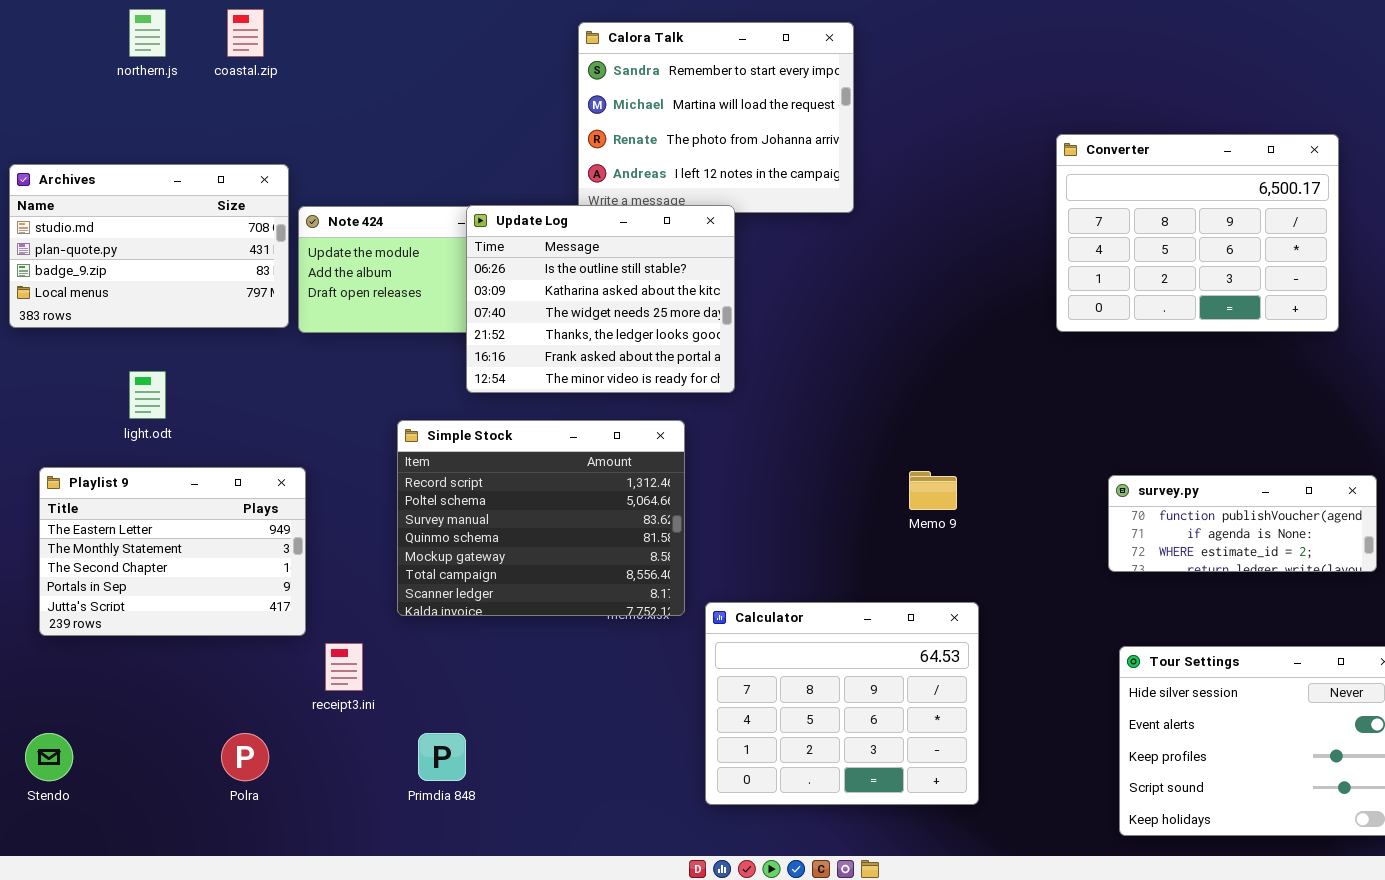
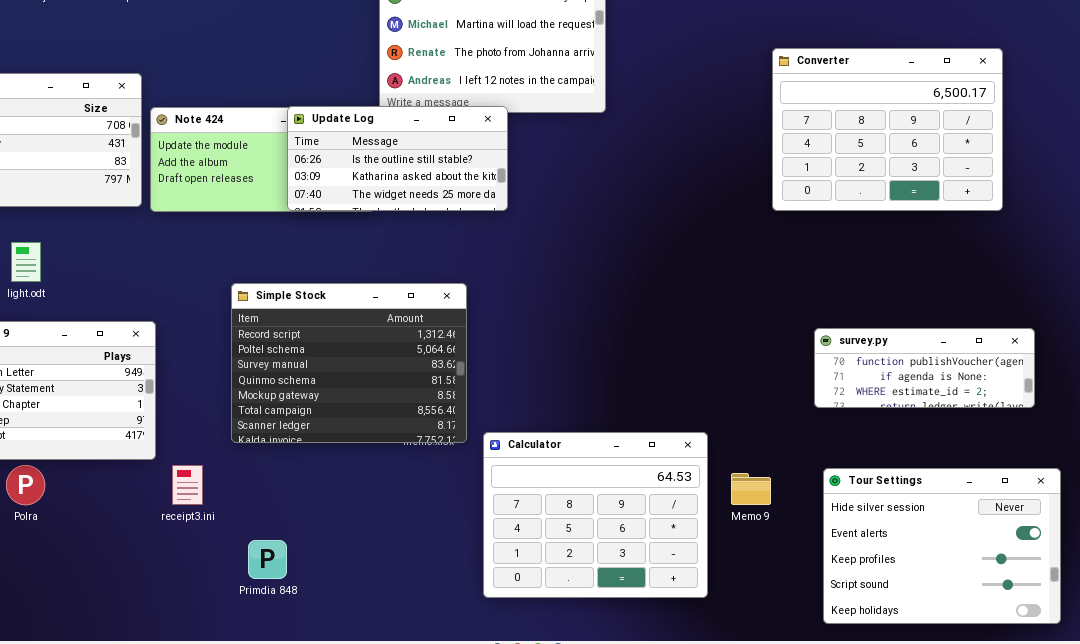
Update Log: [466,205,735,393] -> [287,106,508,211], resized
Memo 9: [909,471,957,510] -> [731,473,771,505], moved
Polra: [221,733,269,781] -> [6,465,45,505], moved

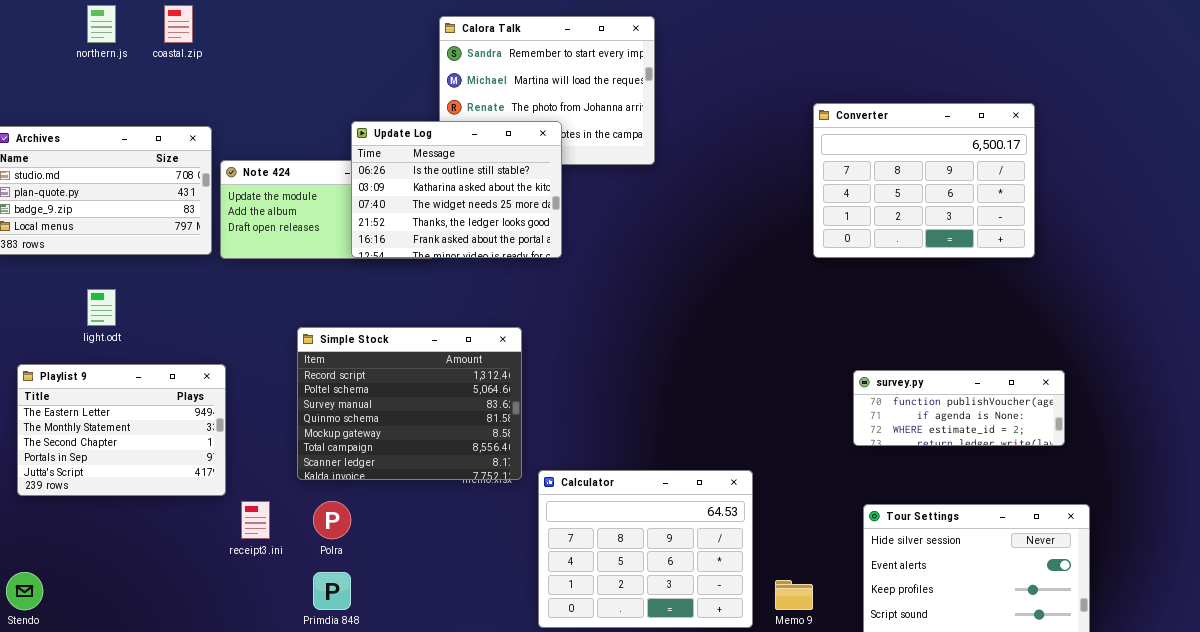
Update Log: [287,106,508,211] -> [351,121,562,258], resized
Polra: [6,465,45,505] -> [313,501,351,539], moved
Memo 9: [731,473,771,505] -> [775,580,813,610], moved

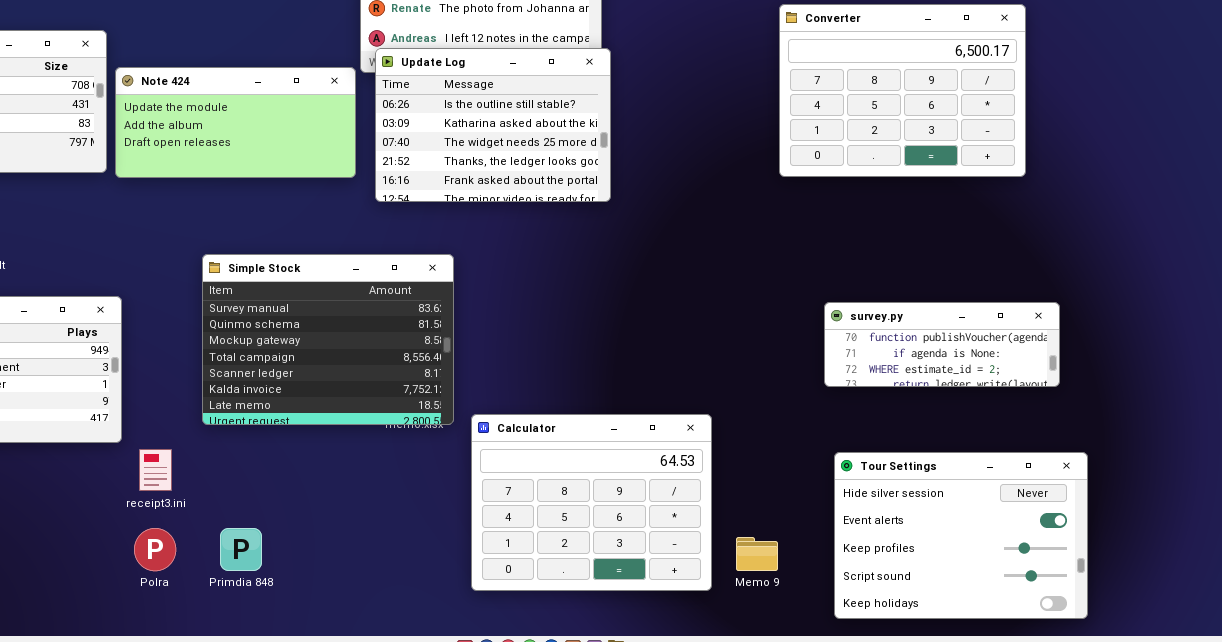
Update Log: [351,121,562,258] -> [375,48,611,202], moved
Simple Stock: [297,327,522,480] -> [202,254,454,425], scrolled down 2 rows
Polra: [313,501,351,539] -> [134,528,176,571], moved

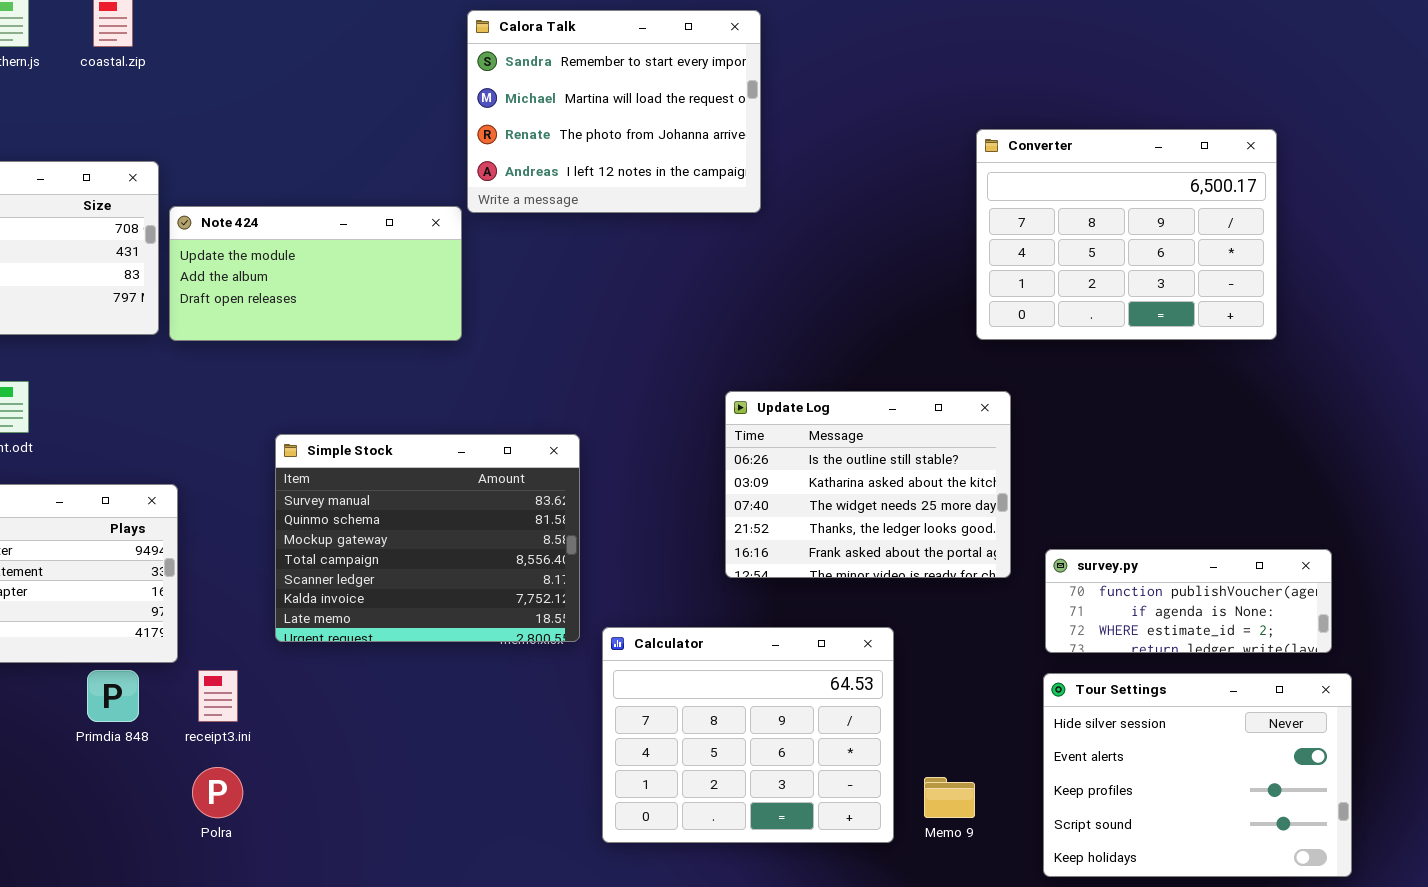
Update Log: [375,48,611,202] -> [725,391,1011,578], moved
survey.py: [824,302,1060,387] -> [1045,549,1332,653], moved
Primdia 848: [220,528,262,571] -> [87,670,139,722], moved

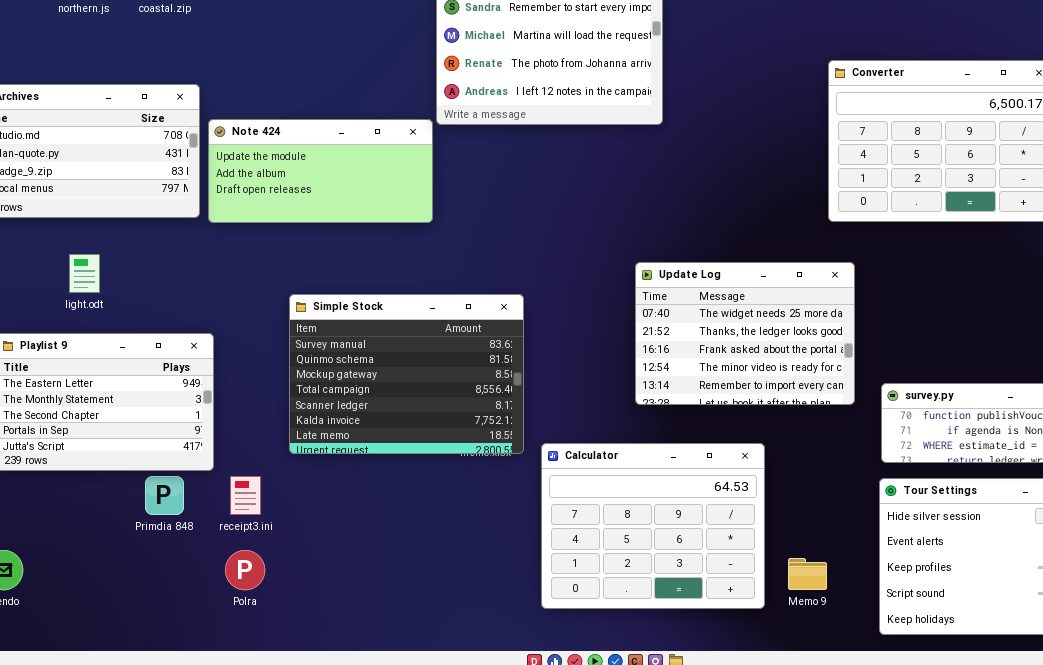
Update Log: [725,391,1011,578] -> [635,262,855,405], scrolled down 2 rows

